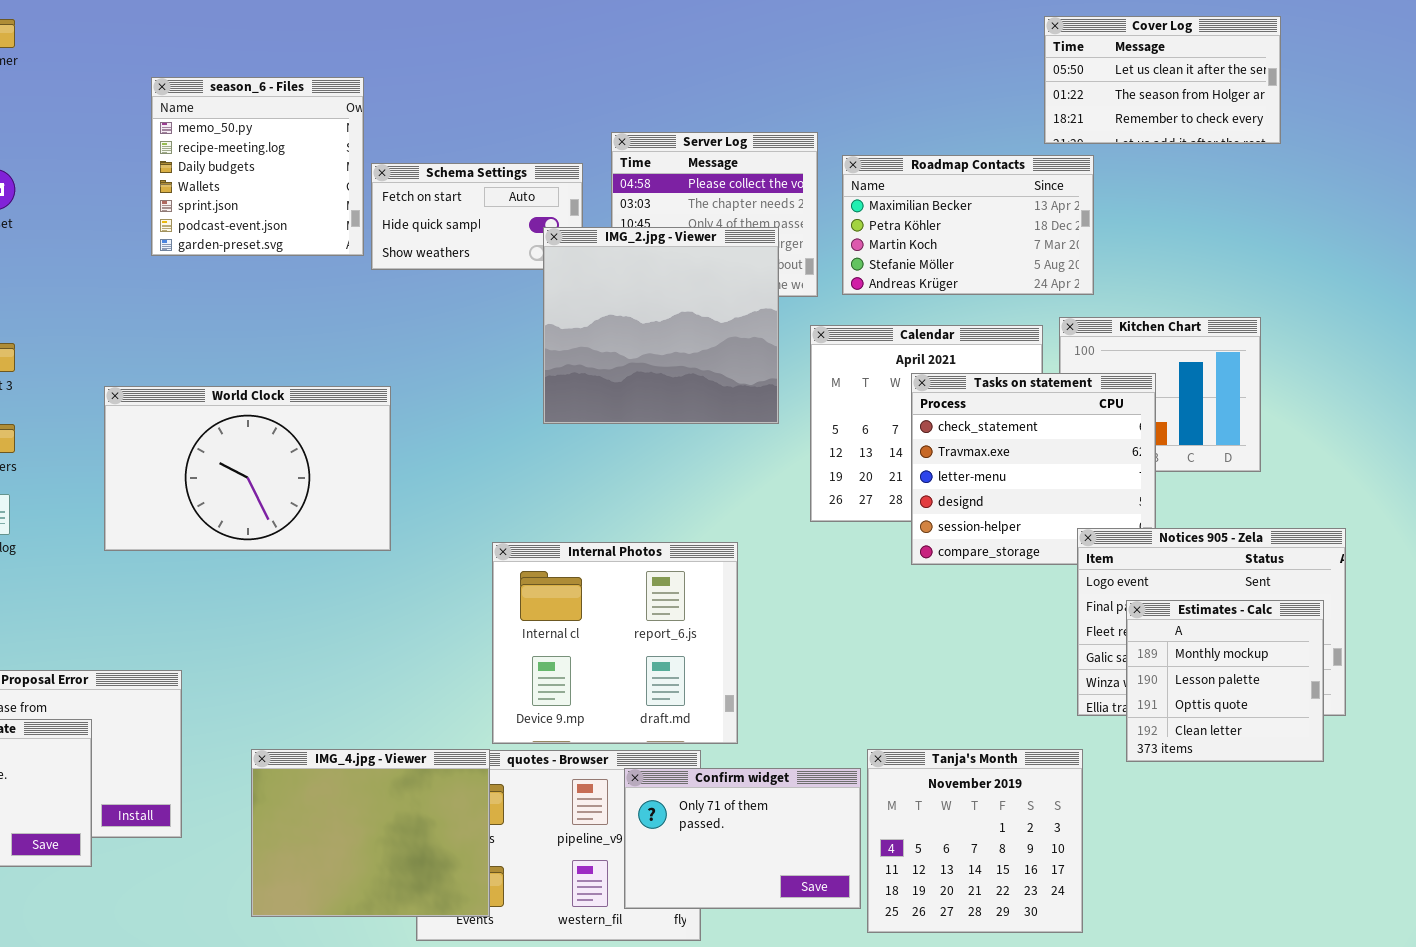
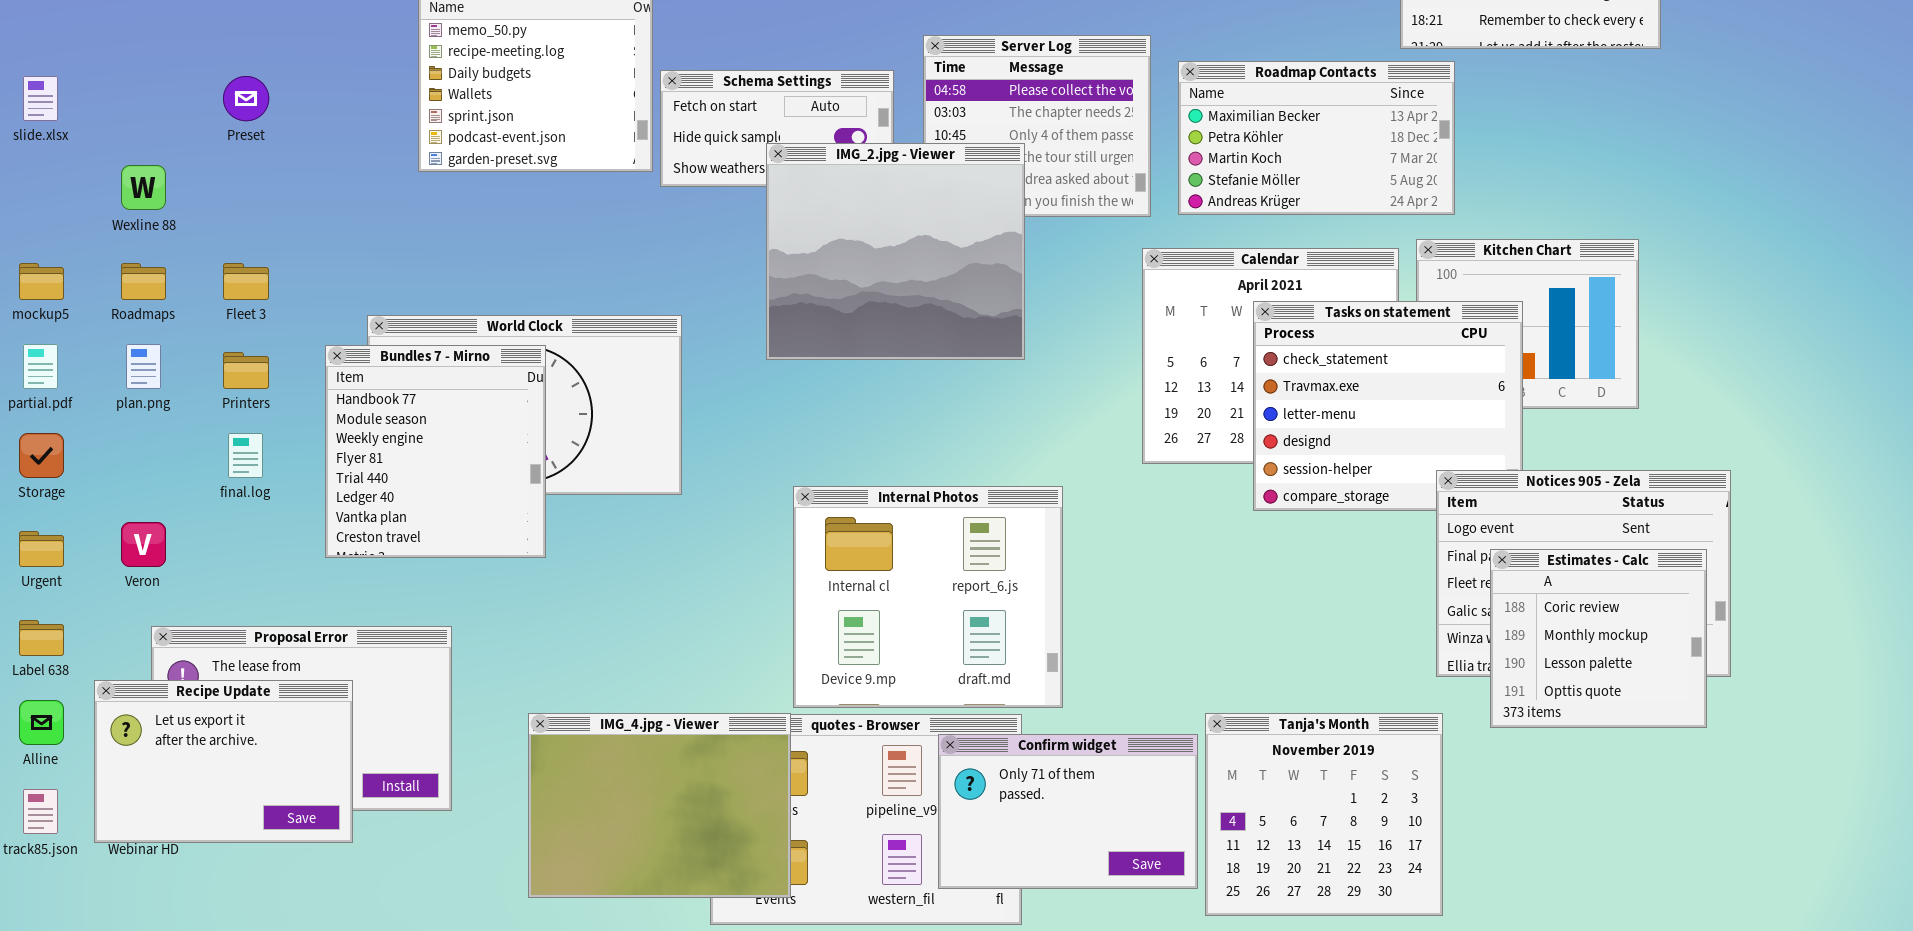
IMG_2.jpg - Viewer: [543,227,779,424] -> [766,143,1025,360], moved
Bundles 7 - Mirno: none -> [325,345,546,558], opened
Estimates - Calc: [1126,600,1324,762] -> [1490,549,1707,728], scrolled up 1 row

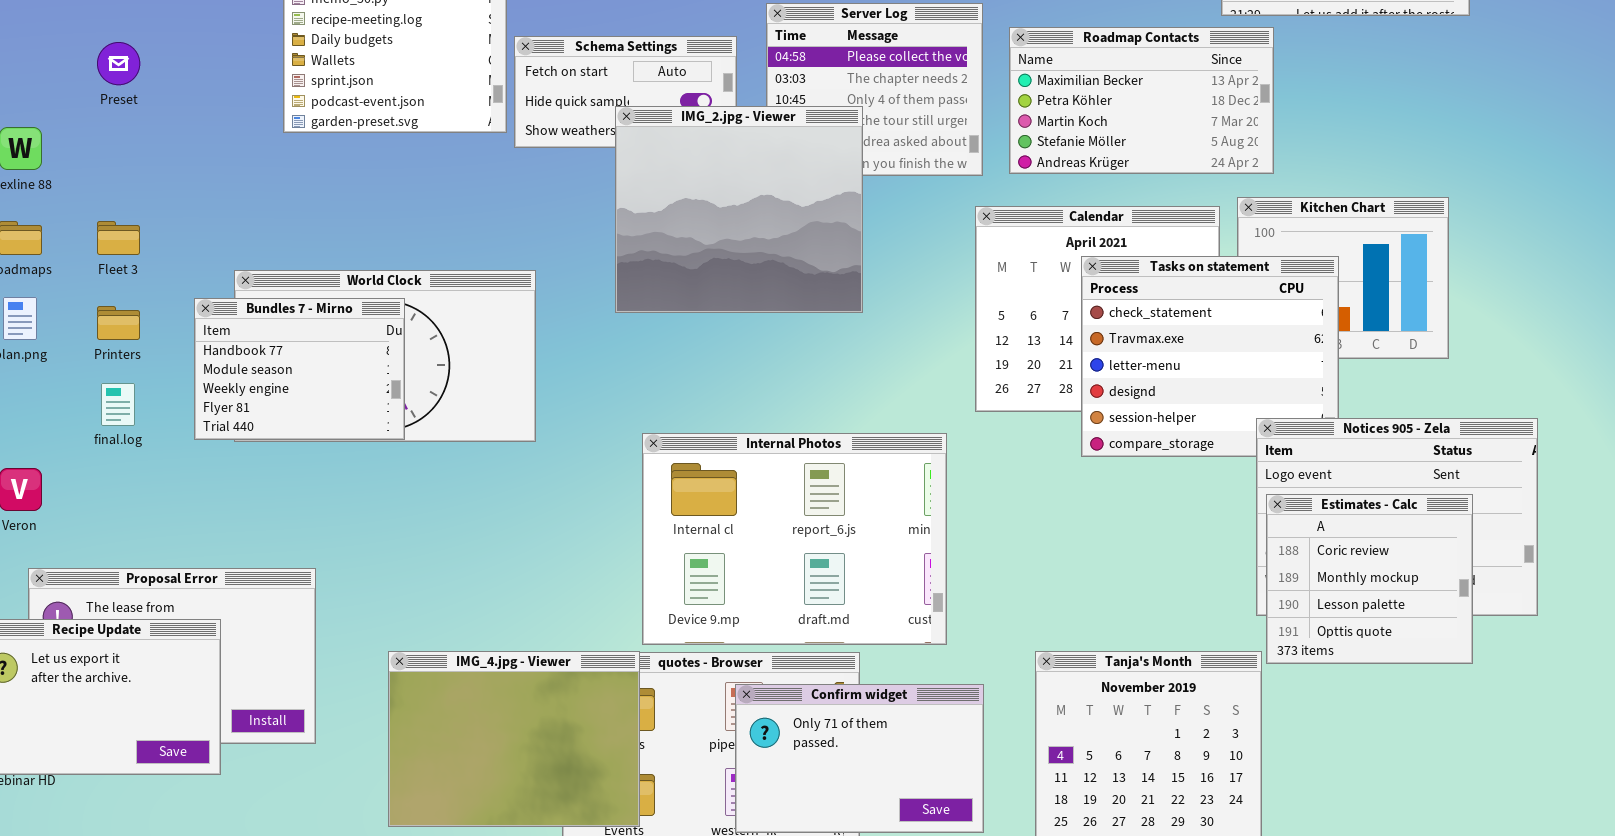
Bundles 7 - Mirno: [325,345,546,558] -> [194,298,405,440], resized
Internal Photos: [793,486,1063,708] -> [642,433,947,645], resized
Estimates - Calc: [1490,549,1707,728] -> [1266,494,1473,664], moved
Confirm widget: [938,734,1198,889] -> [735,684,984,833], moved

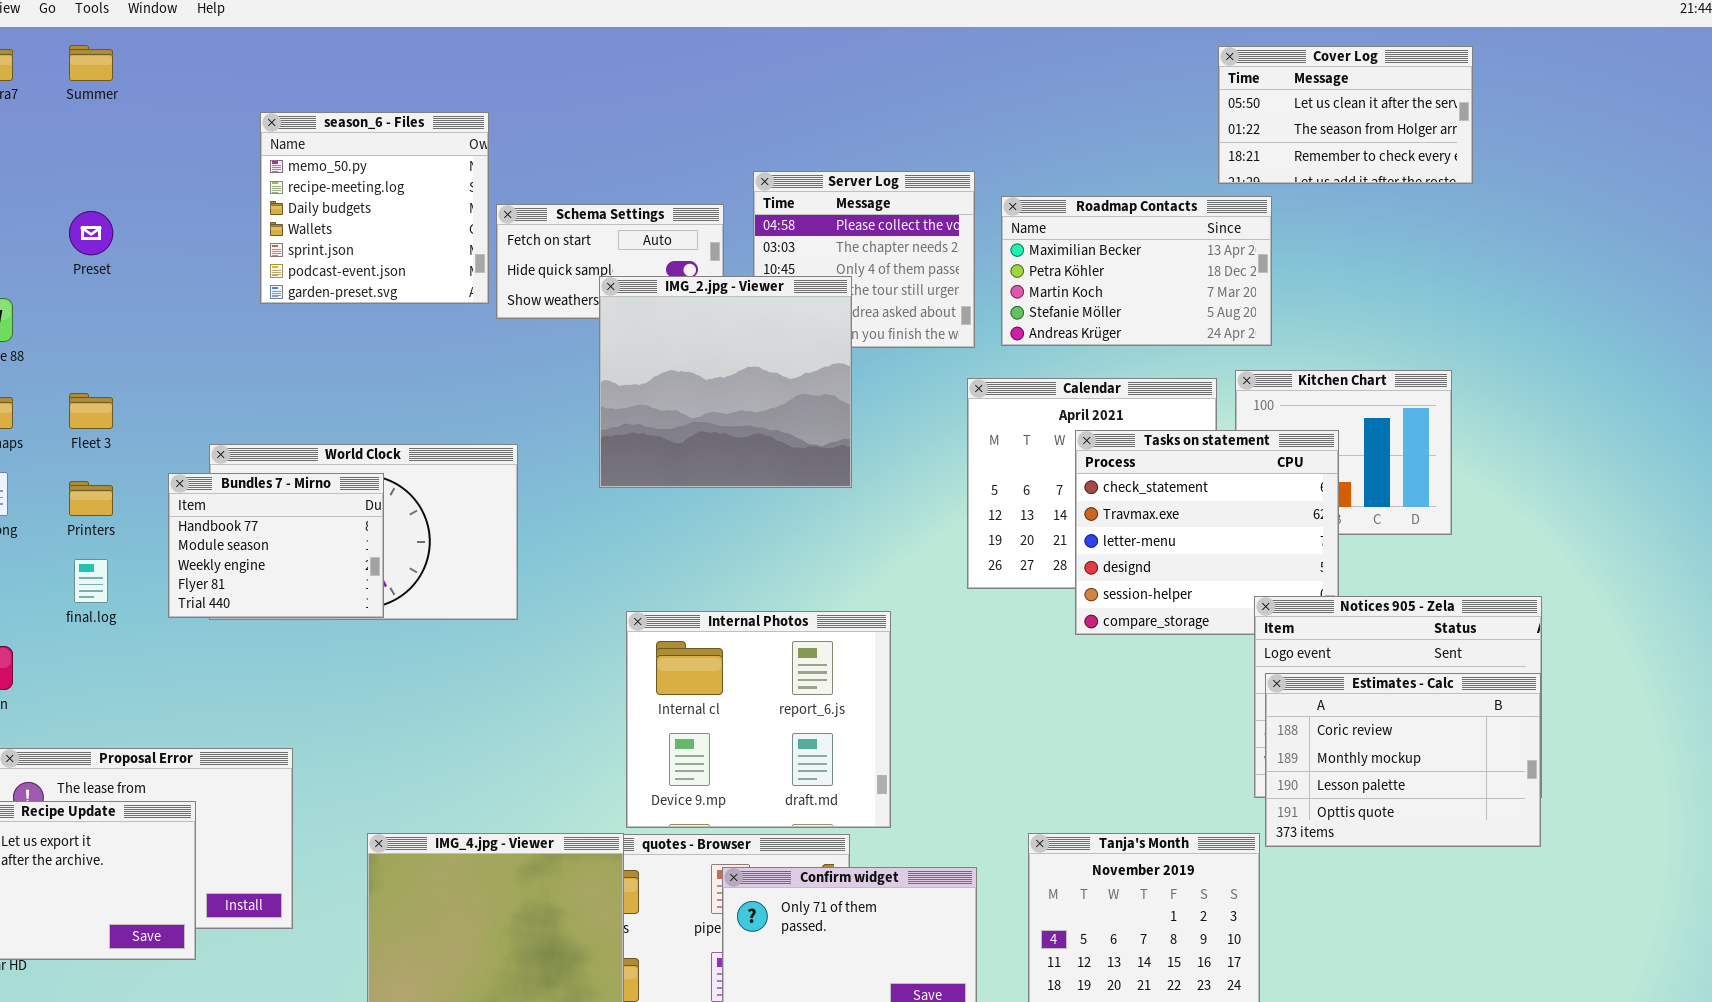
Internal Photos: [642,433,947,645] -> [626,611,891,828], resized
Estimates - Calc: [1266,494,1473,664] -> [1265,673,1541,847], resized

